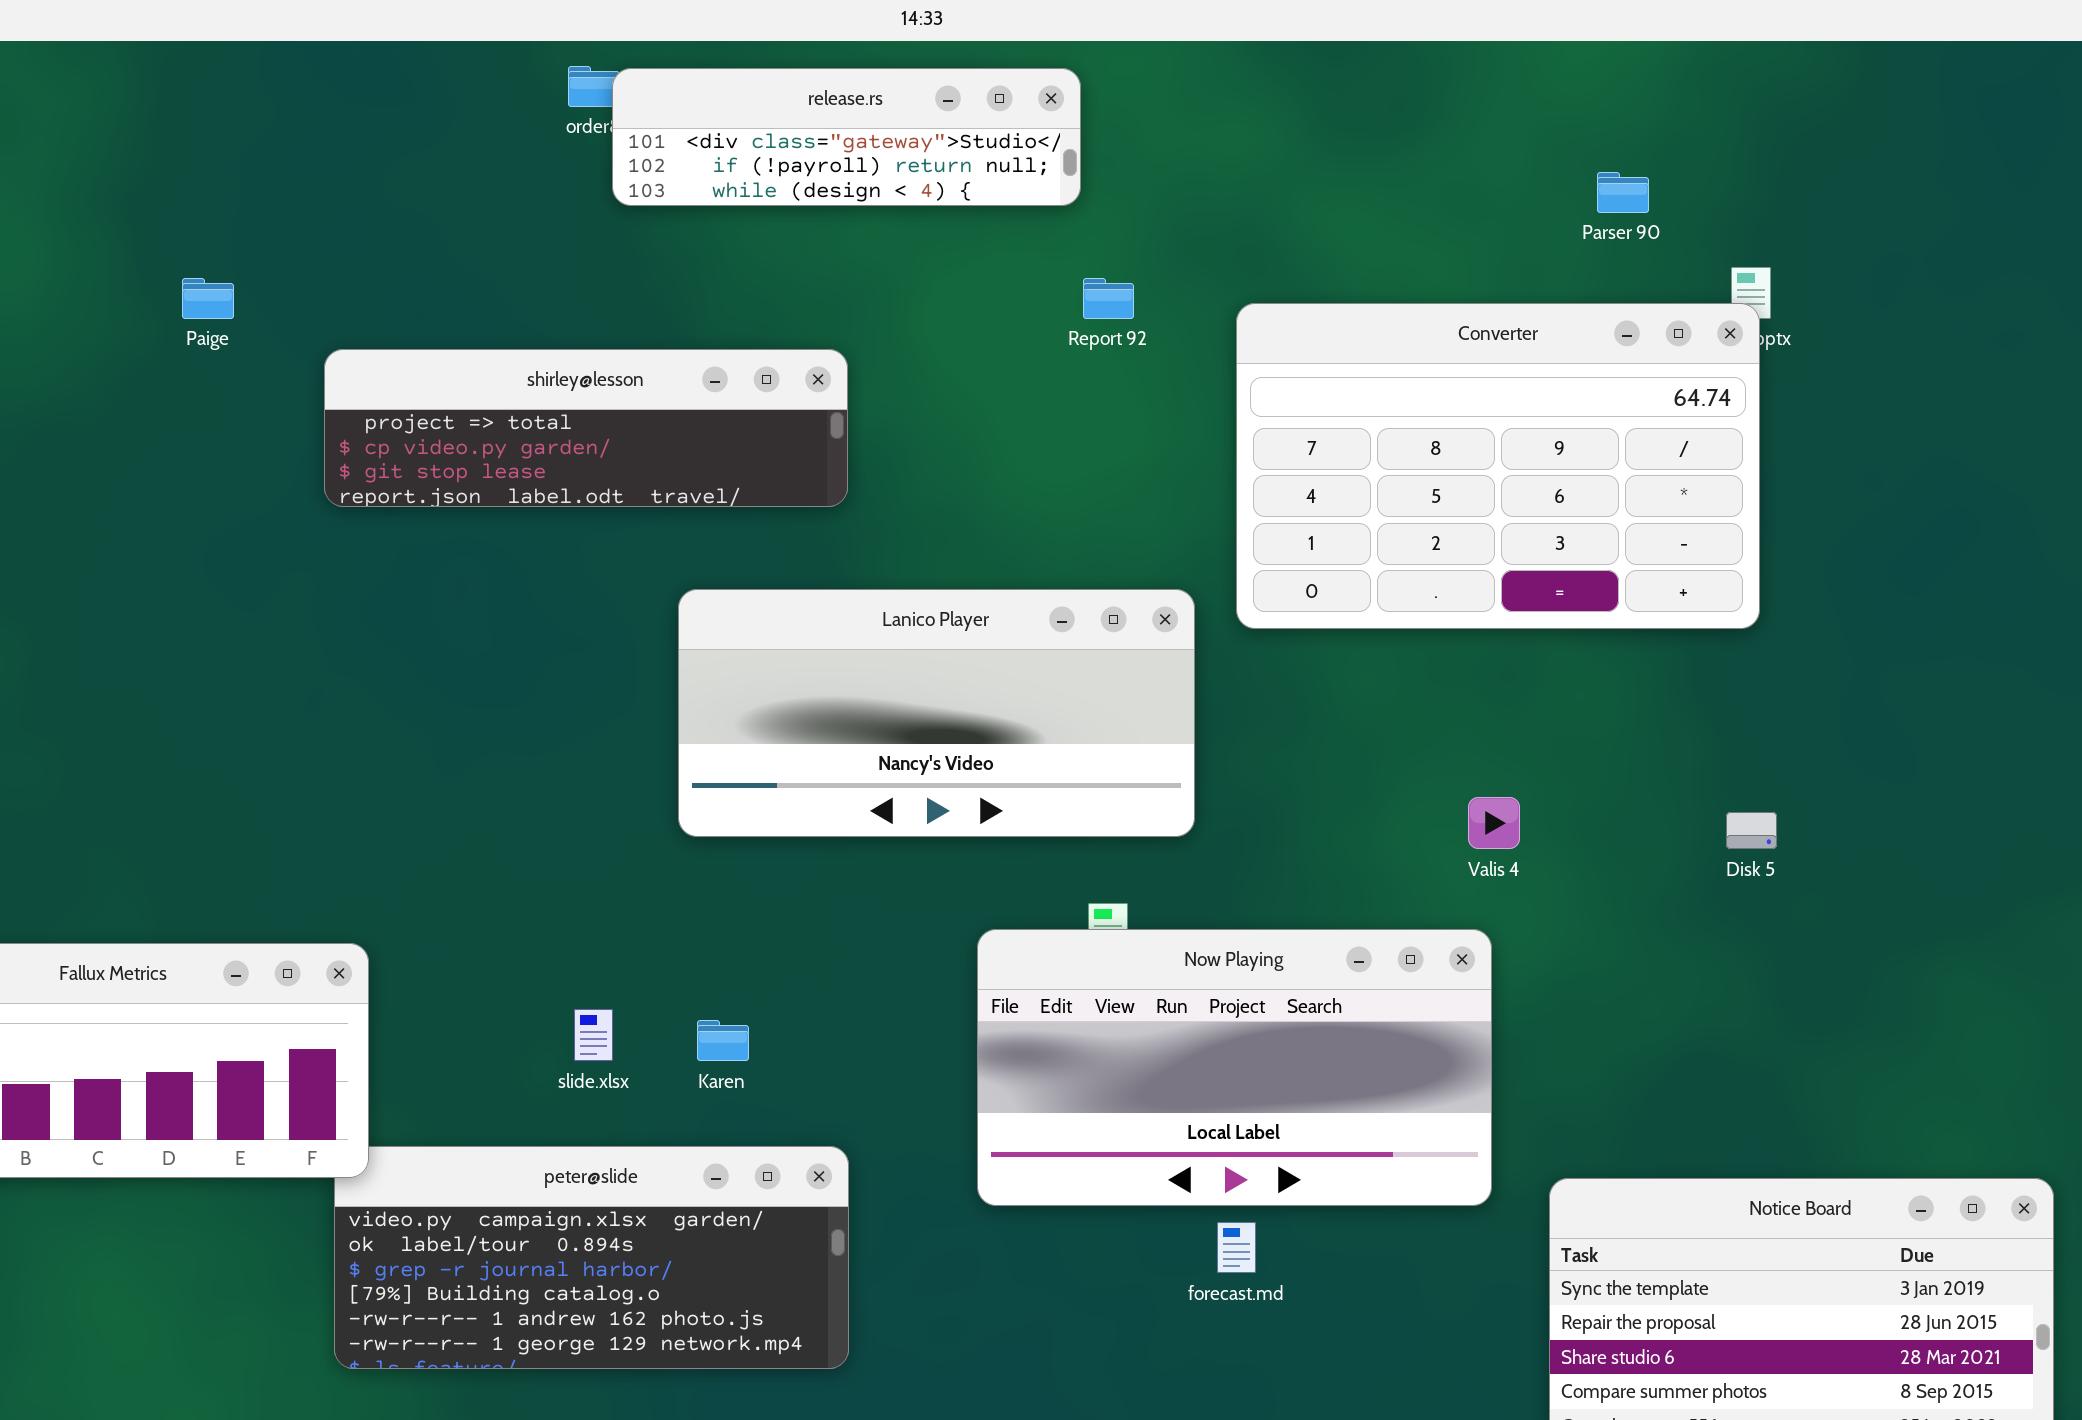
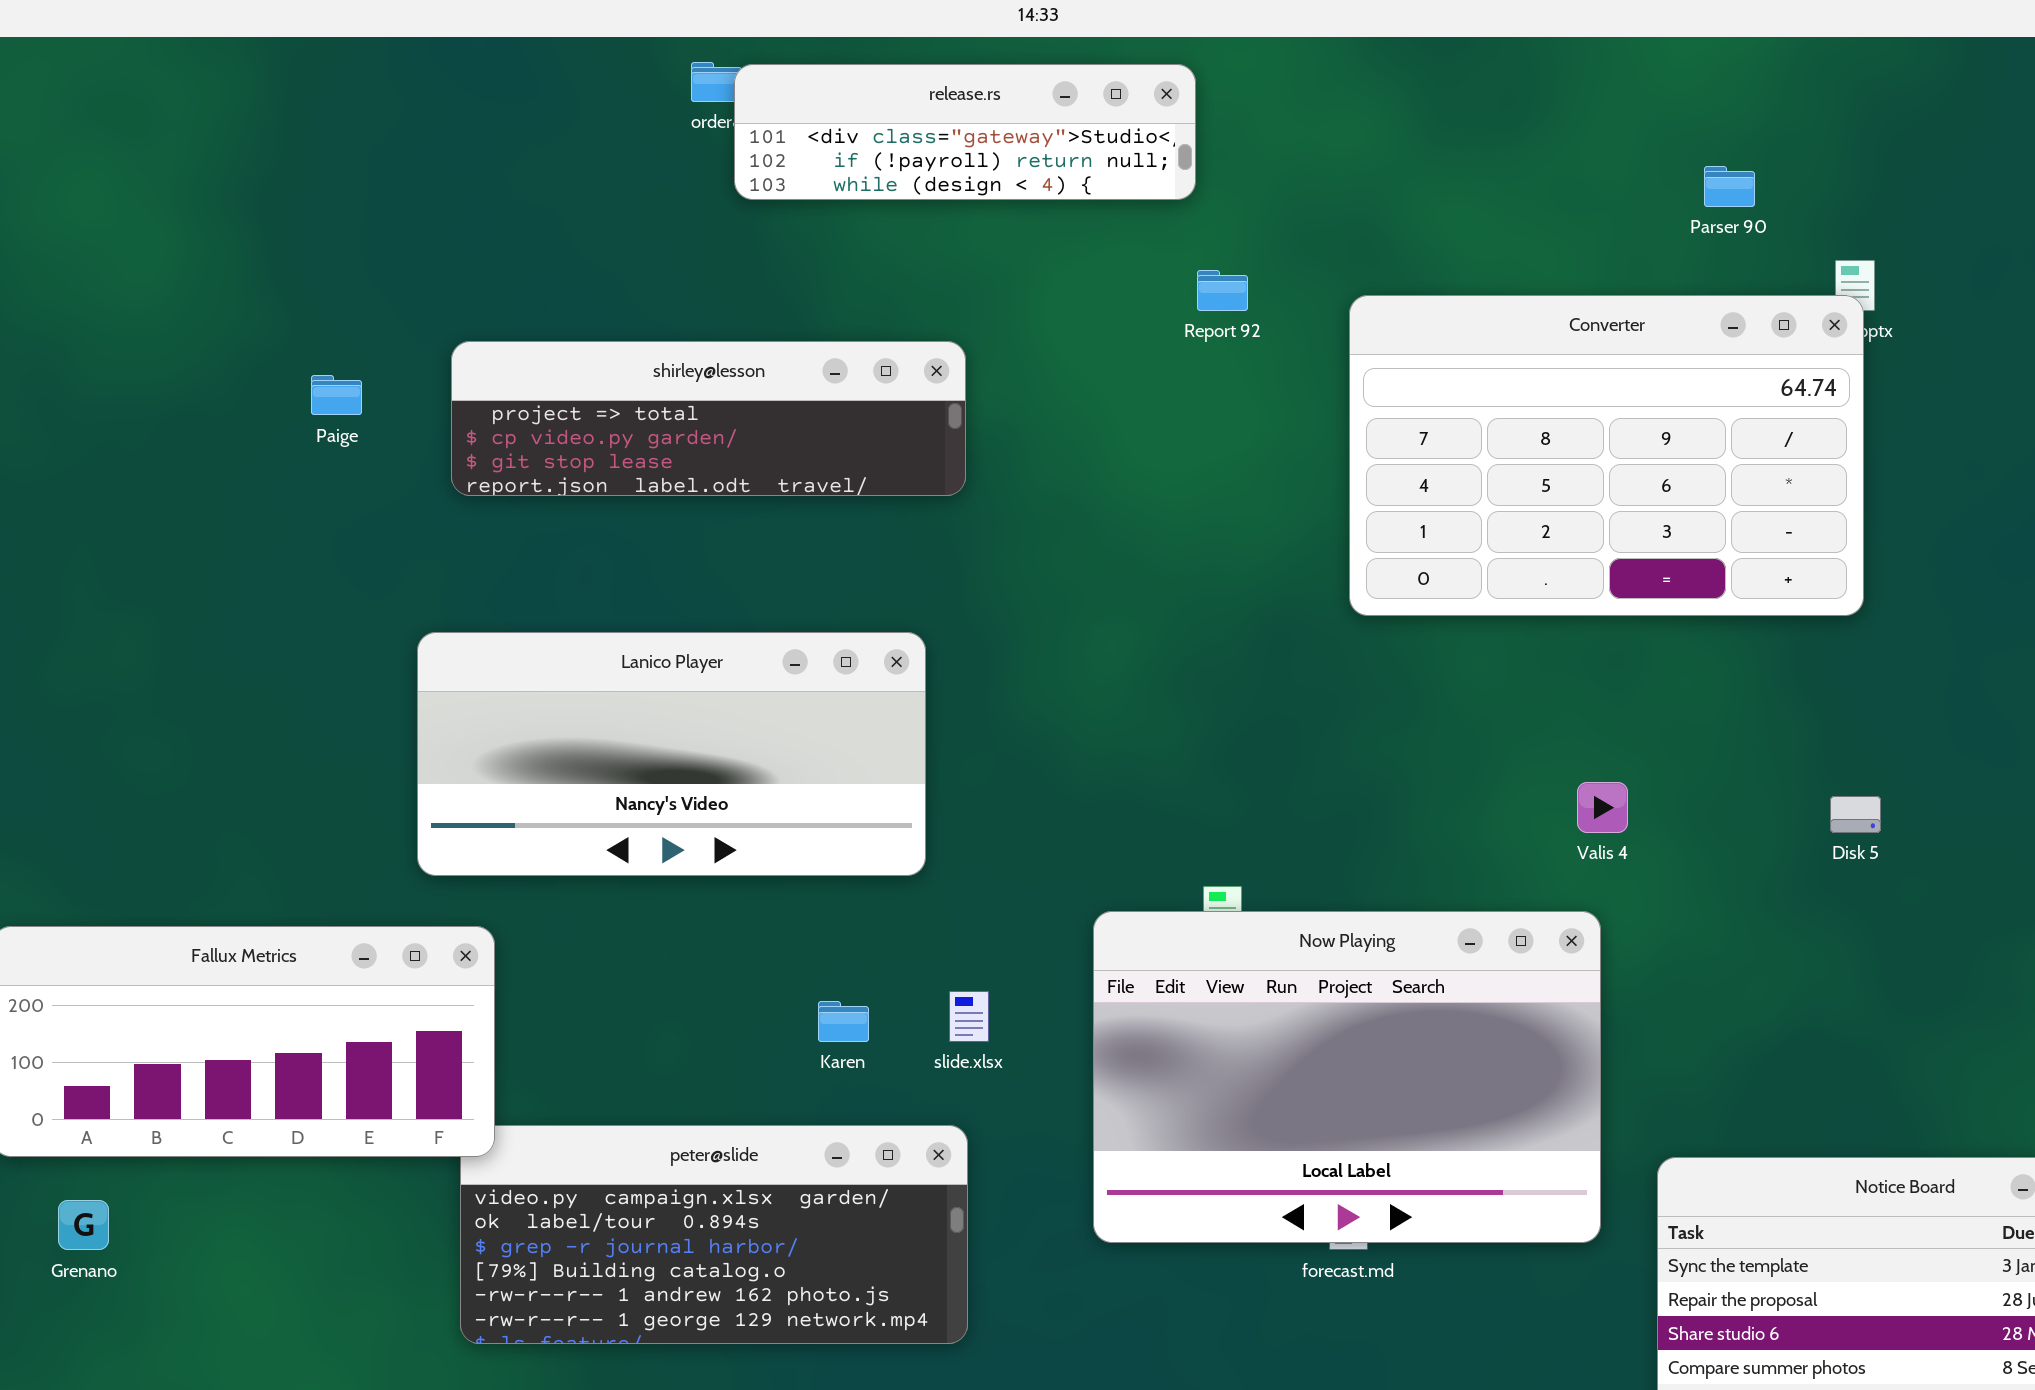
Paige: [182,278,234,319] -> [311,375,362,415], moved
Lanico Player: [678,589,1195,837] -> [417,632,926,876], moved
Now Playing: [977,929,1492,1206] -> [1093,911,1601,1243], resized
slide.xlsx: [574,1009,613,1061] -> [949,991,989,1042], moved

